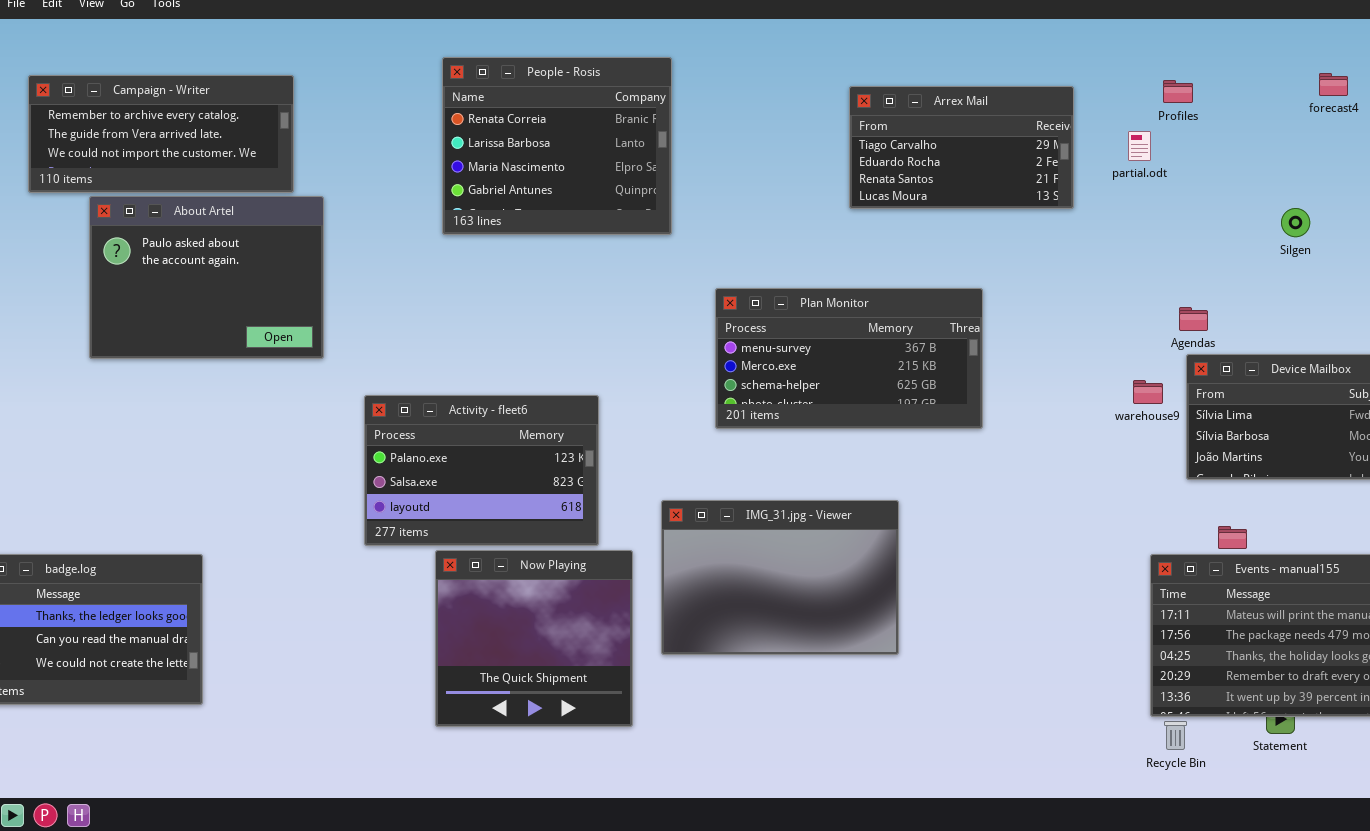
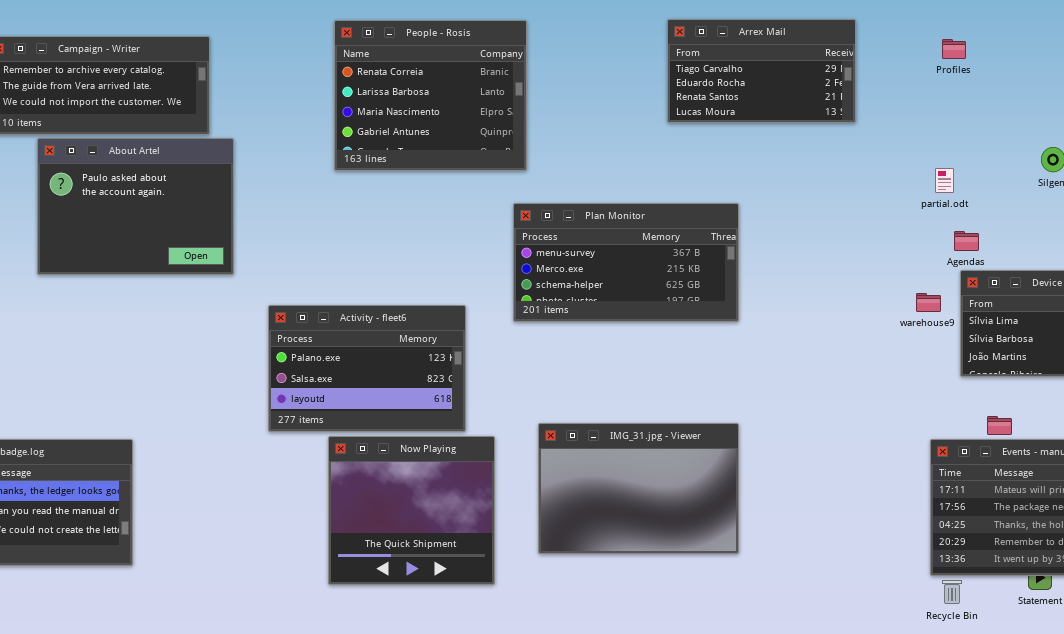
Arrex Mail: [849,86,1074,209] -> [667,19,856,123], moved
partial.odt: [1128,131,1151,161] -> [935,168,954,193], moved
Plan Monitor: [715,288,983,429] -> [513,203,739,322], moved
IMG_31.jpg - Viewer: [661,500,899,655] -> [538,423,739,554], moved

